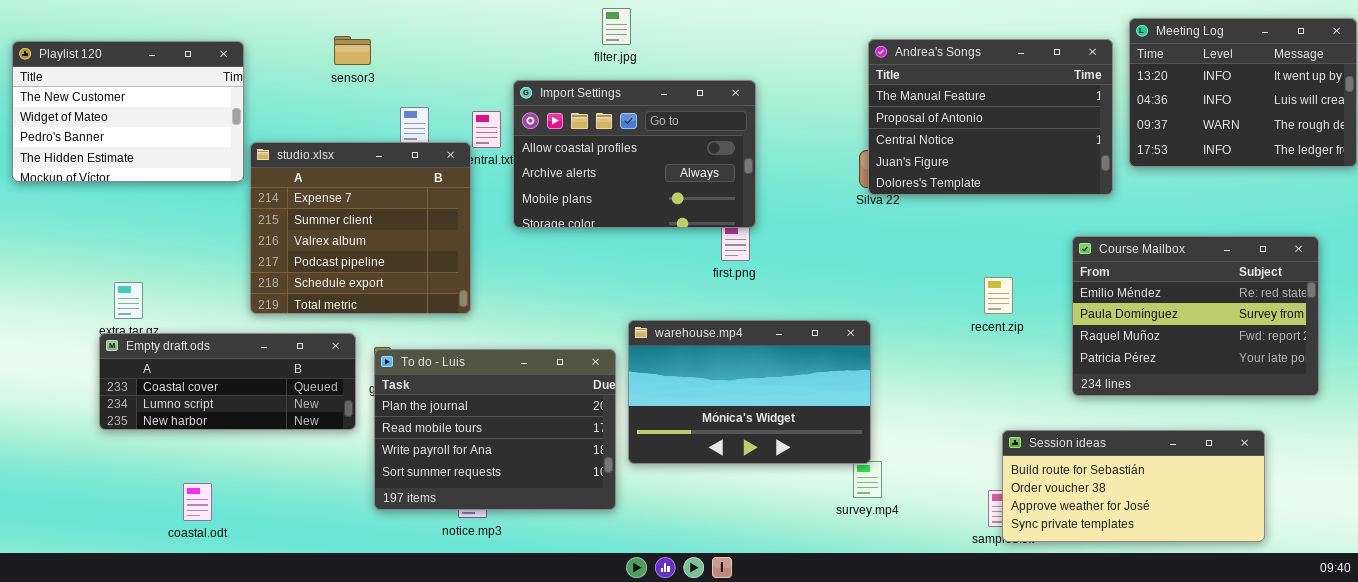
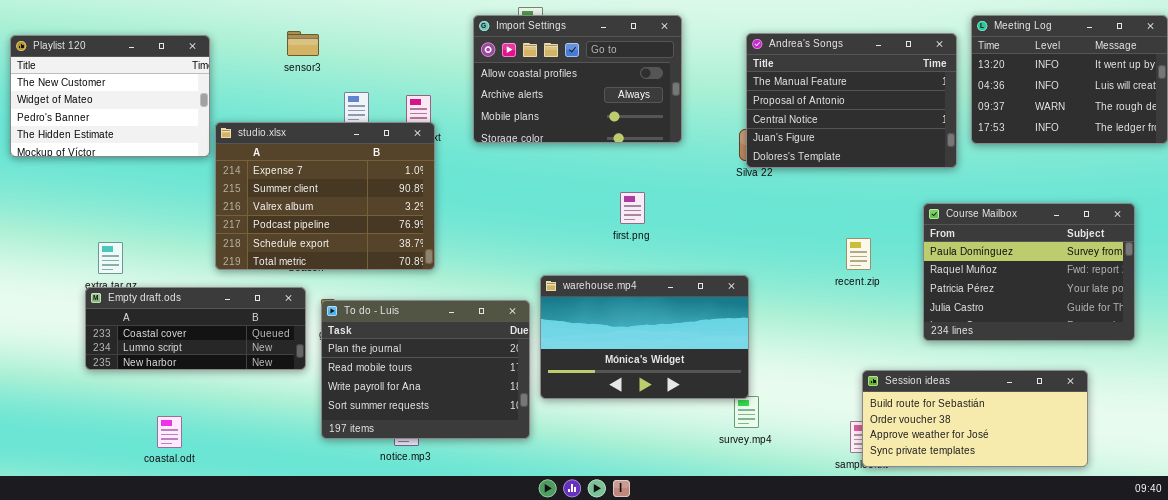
Import Settings: [513,80,756,228] -> [473,15,682,143], moved
studio.xlsx: [250,142,471,314] -> [215,122,435,270], resized
Course Mailbox: [1072,236,1319,396] -> [923,203,1135,341], scrolled down 1 row

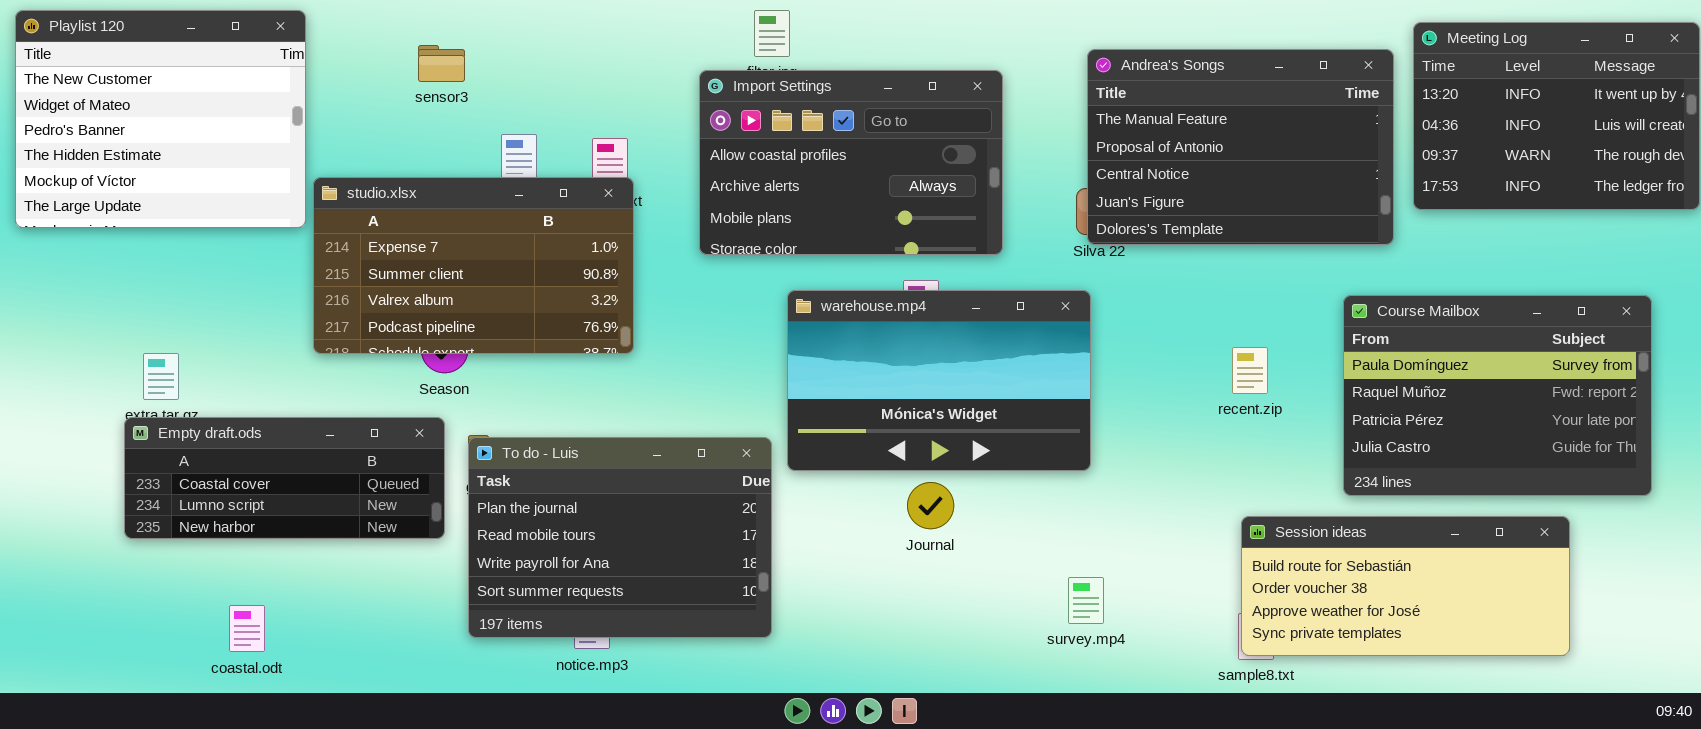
Import Settings: [473,15,682,143] -> [699,70,1003,255], moved
Playlist 120: [10,35,210,157] -> [15,10,306,228], resized
studio.xlsx: [215,122,435,270] -> [313,177,634,354], resized
warehouse.mp4: [540,275,749,399] -> [787,290,1091,471], moved
Session ideas: [862,370,1088,467] -> [1241,516,1570,656], moved

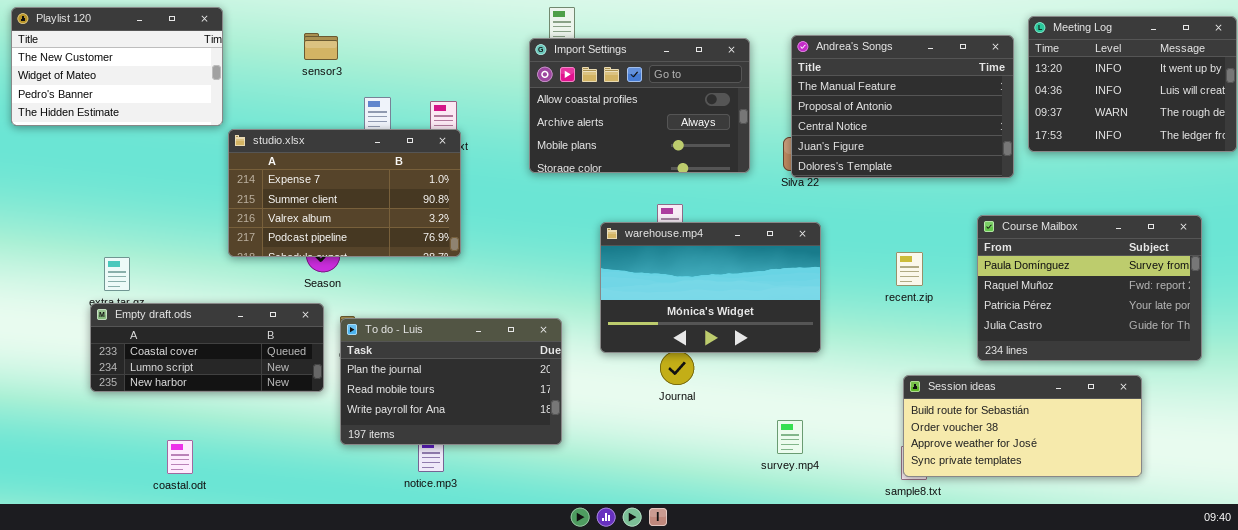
Playlist 120: [15,10,306,228] -> [11,7,223,126], resized
Import Settings: [699,70,1003,255] -> [529,38,750,173], moved
warehouse.mp4: [787,290,1091,471] -> [600,222,821,353], moved
To do - Luis: [468,437,772,638] -> [340,318,562,445], resized

